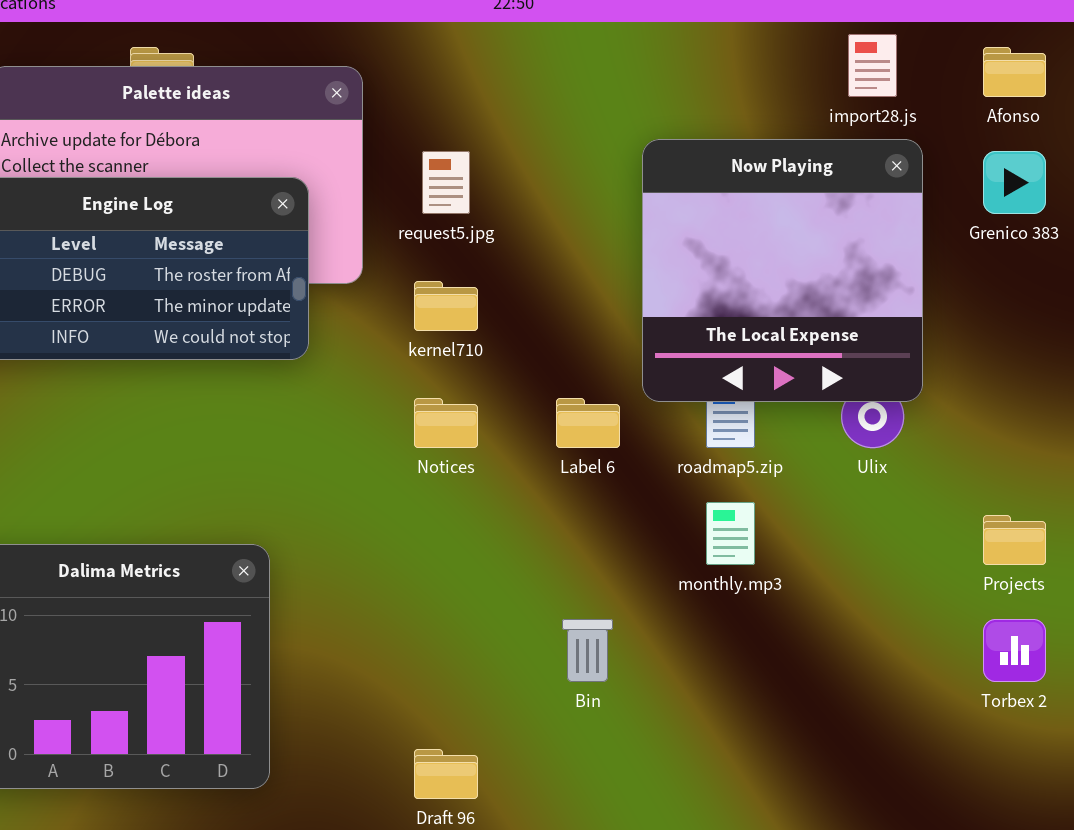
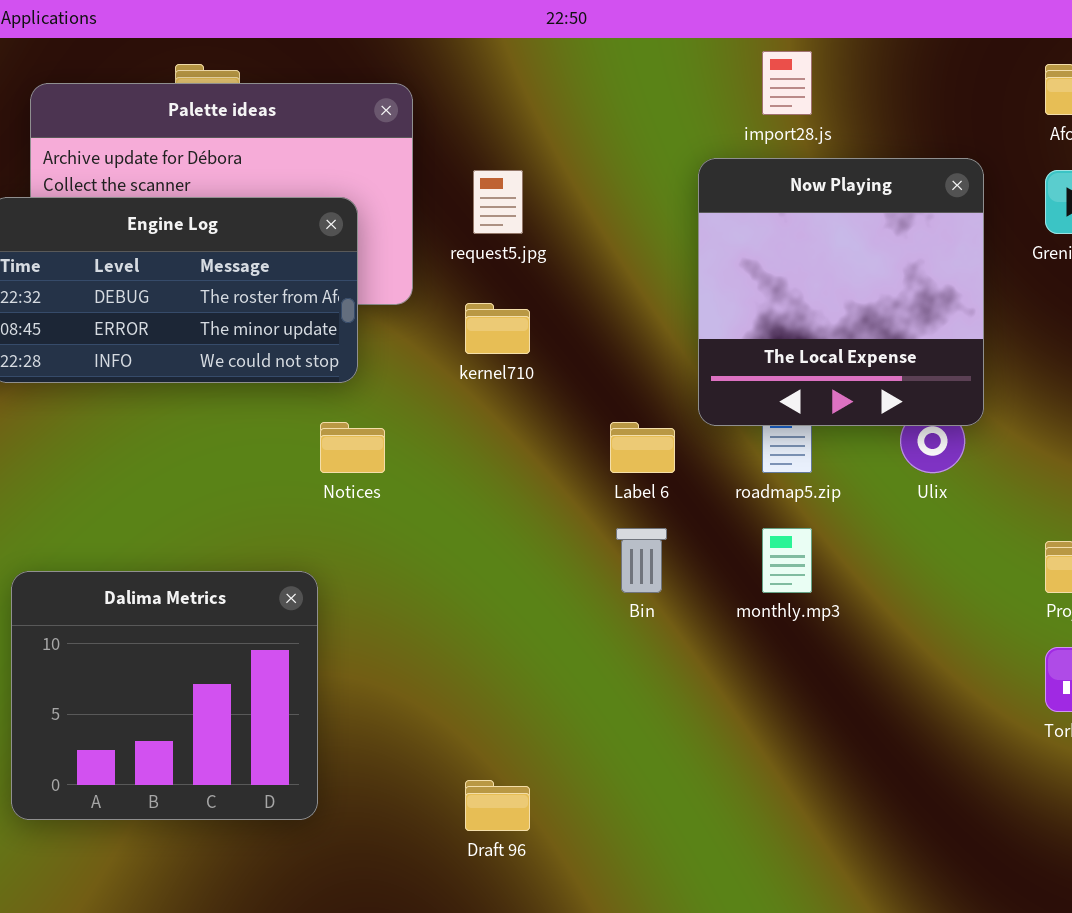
import28.js: [848,34,897,97] -> [762,51,812,115], moved
Notices: [414,398,478,448] -> [320,422,385,473], moved
Bin: [562,619,613,682] -> [616,528,667,593], moved

